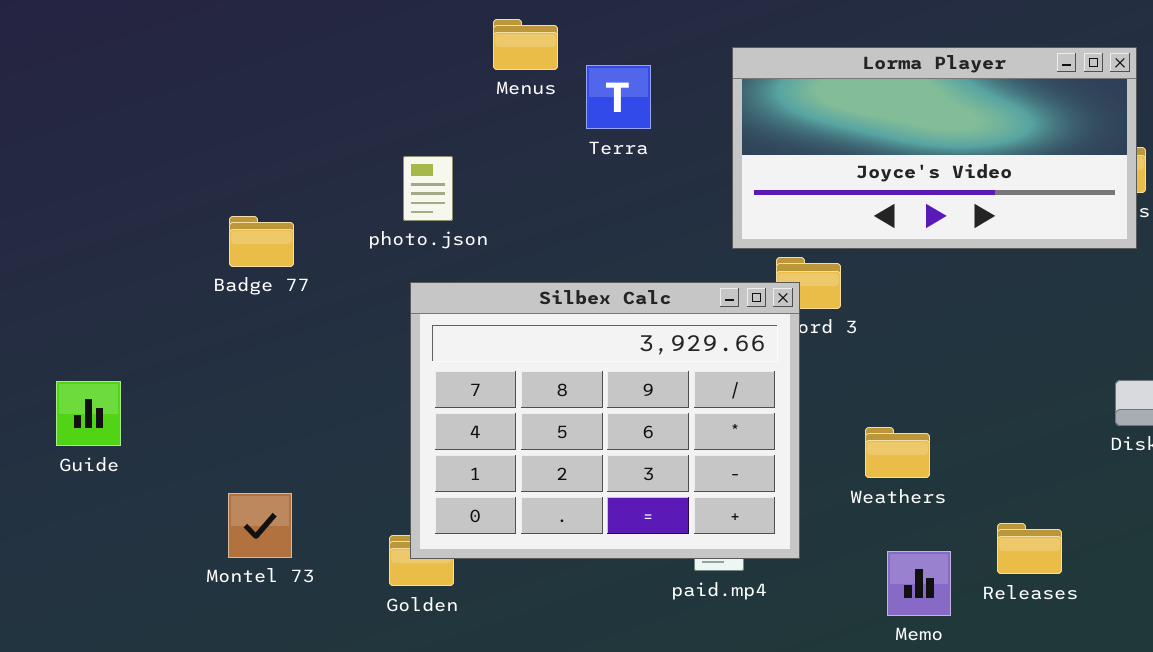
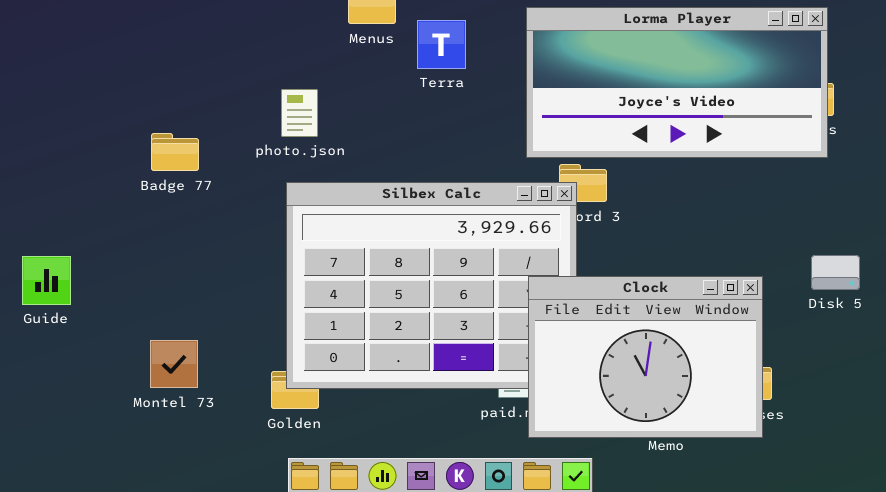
Clock: none -> [528,276,763,438], opened

